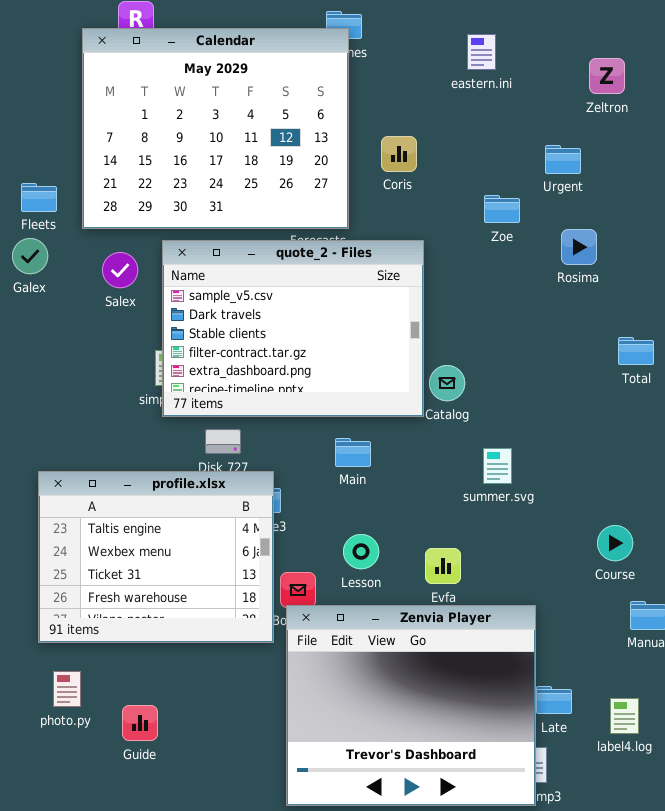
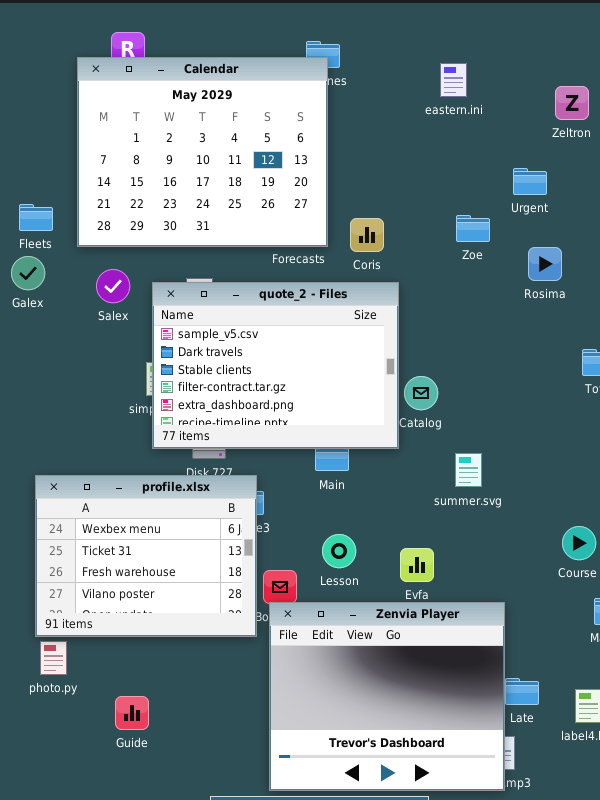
Coris: [381,136,417,172] -> [350,218,384,252], moved
quote_2 - Files: [162,240,424,417] -> [152,282,399,449], moved
profile.xlsx: [38,471,274,643] -> [35,475,257,637], scrolled down 1 row
photo.py: [53,671,81,707] -> [40,641,67,675], moved

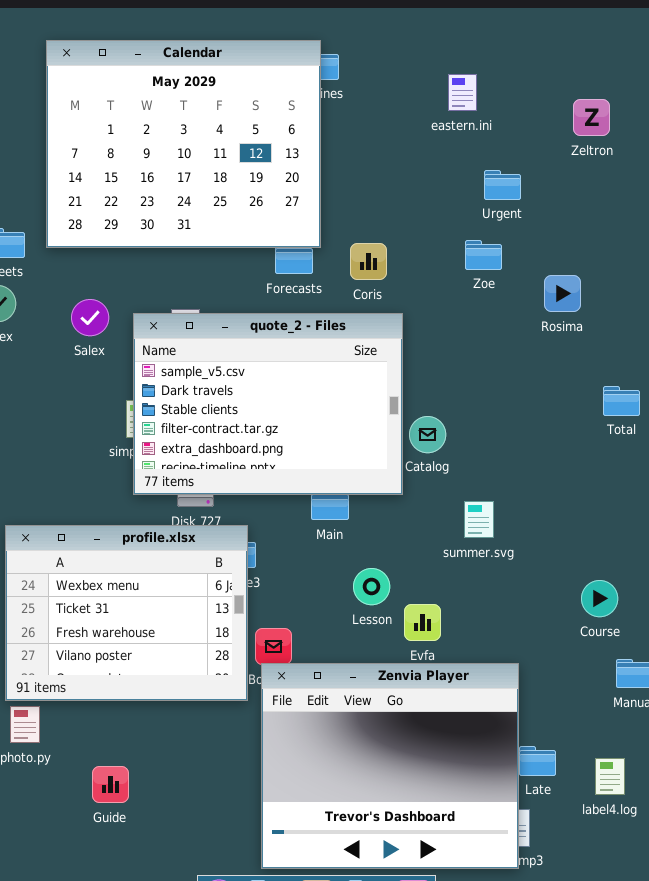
Calendar: [77,57,328,247] -> [46,40,321,248], moved
Urgent: [513,168,547,195] -> [484,170,521,200], moved
Lesson: [322,534,356,568] -> [353,568,390,605], moved

